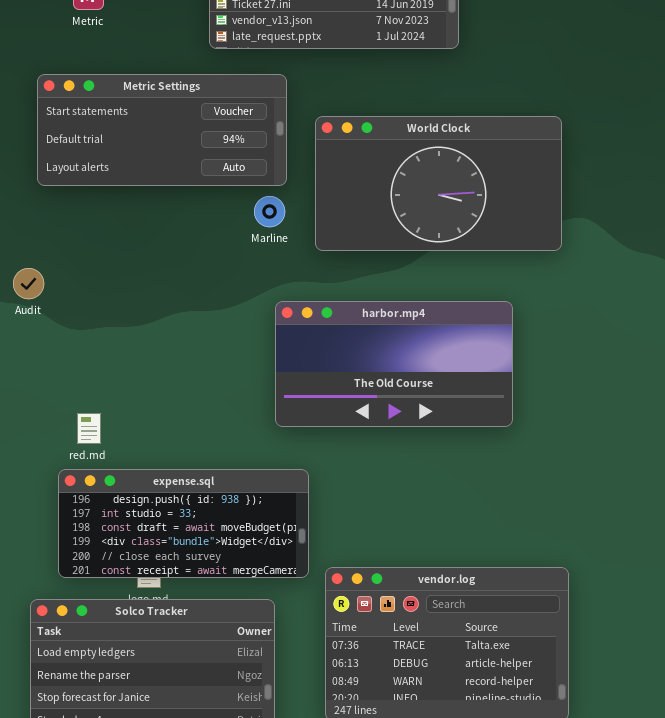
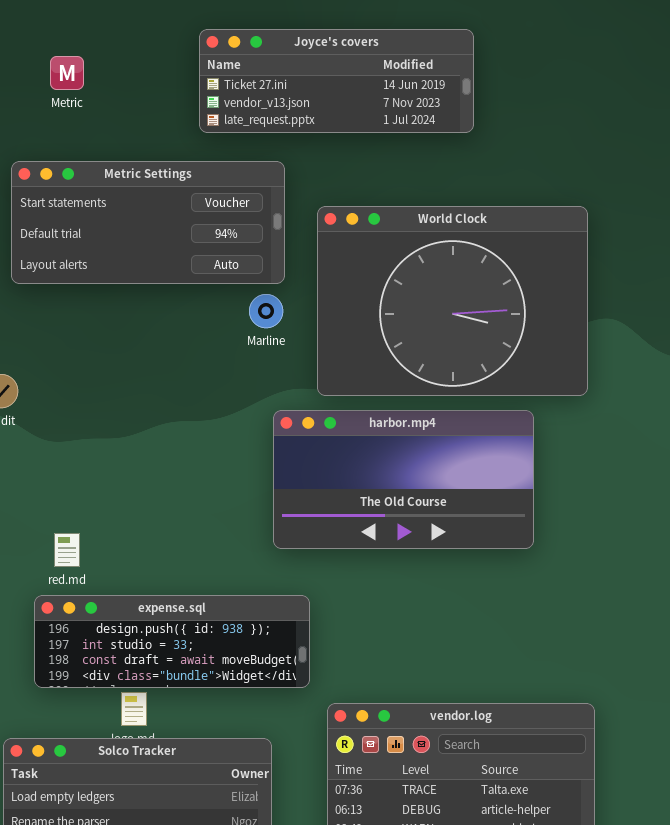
World Clock: [315,116,562,251] -> [317,206,588,396], resized
expense.sql: [58,469,309,578] -> [34,595,310,688], resized

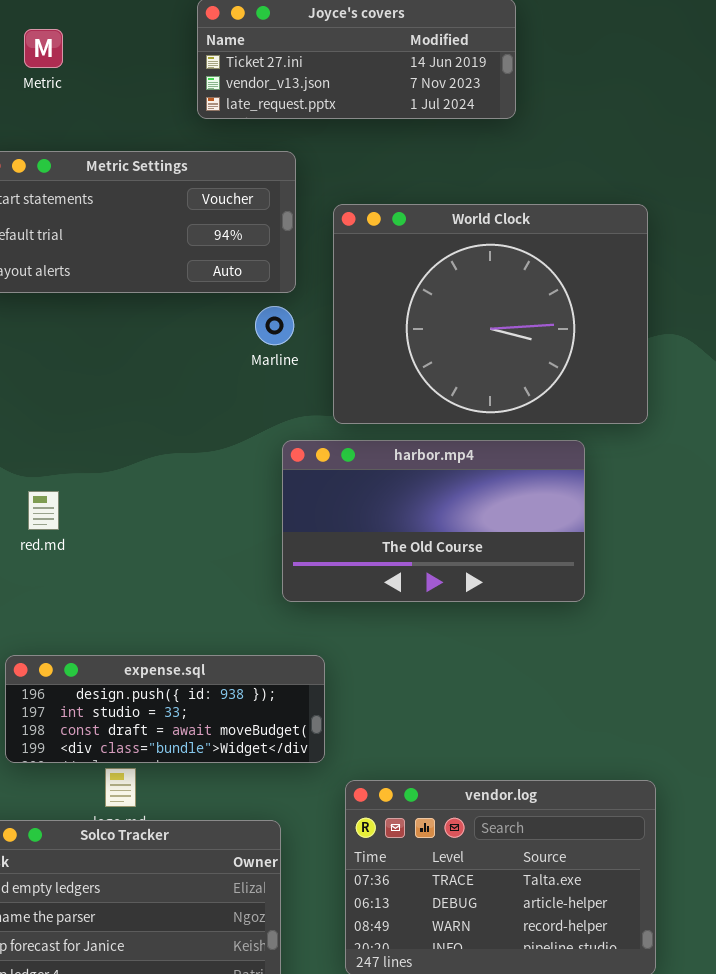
red.md: [54,533,80,567] -> [28,491,59,530], moved

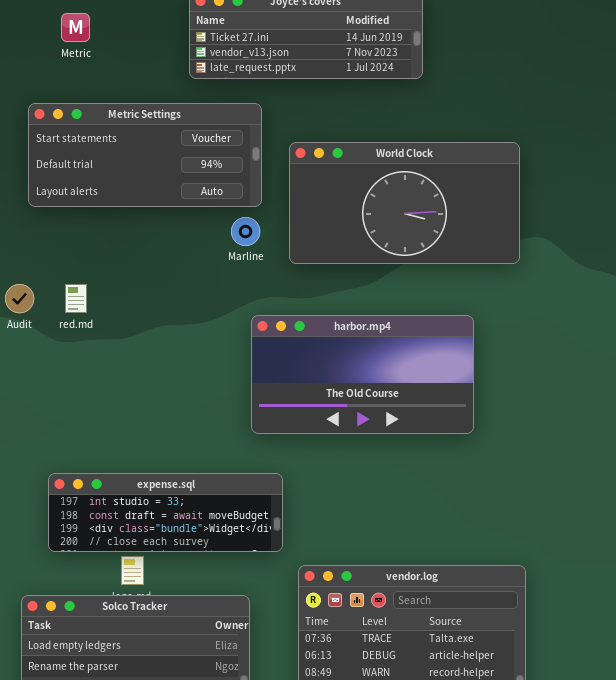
World Clock: [333,204,648,424] -> [289,142,520,264], resized
red.md: [28,491,59,530] -> [65,284,87,313], moved
expense.sql: [5,655,325,763] -> [48,473,283,552], scrolled down 1 row

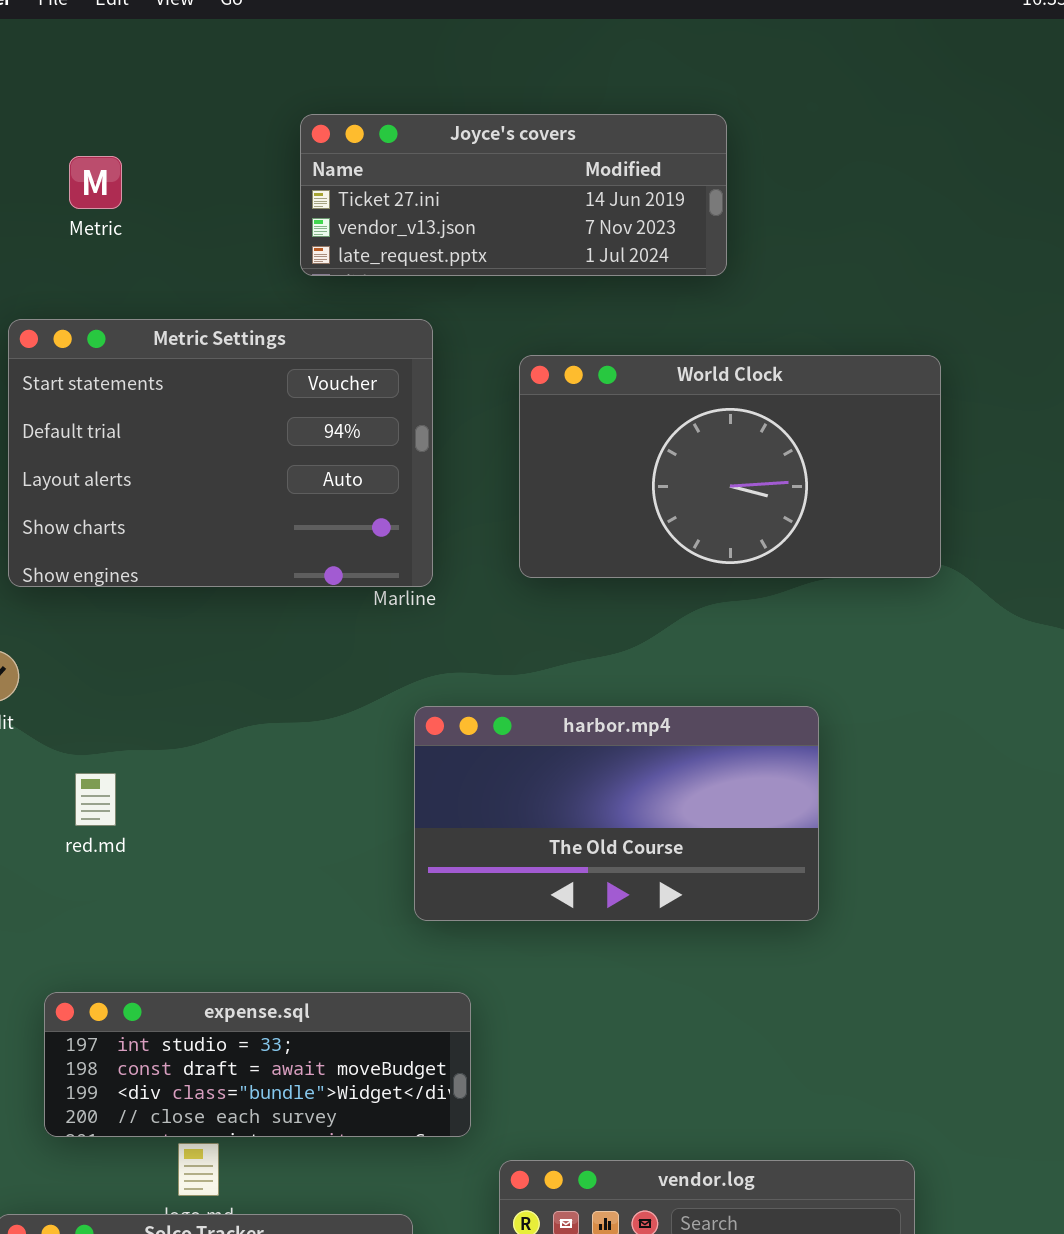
Metric Settings: [28,103,262,207] -> [8,319,433,587], resized
World Clock: [289,142,520,264] -> [519,355,941,578], moved
red.md: [65,284,87,313] -> [75,773,116,826], moved

